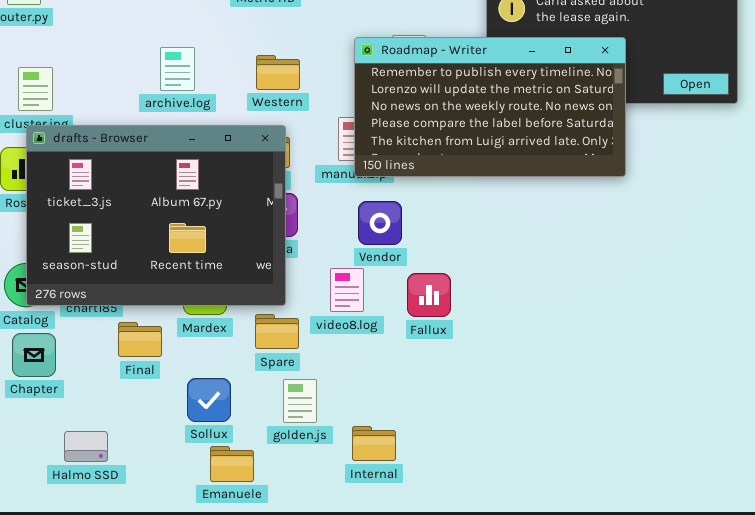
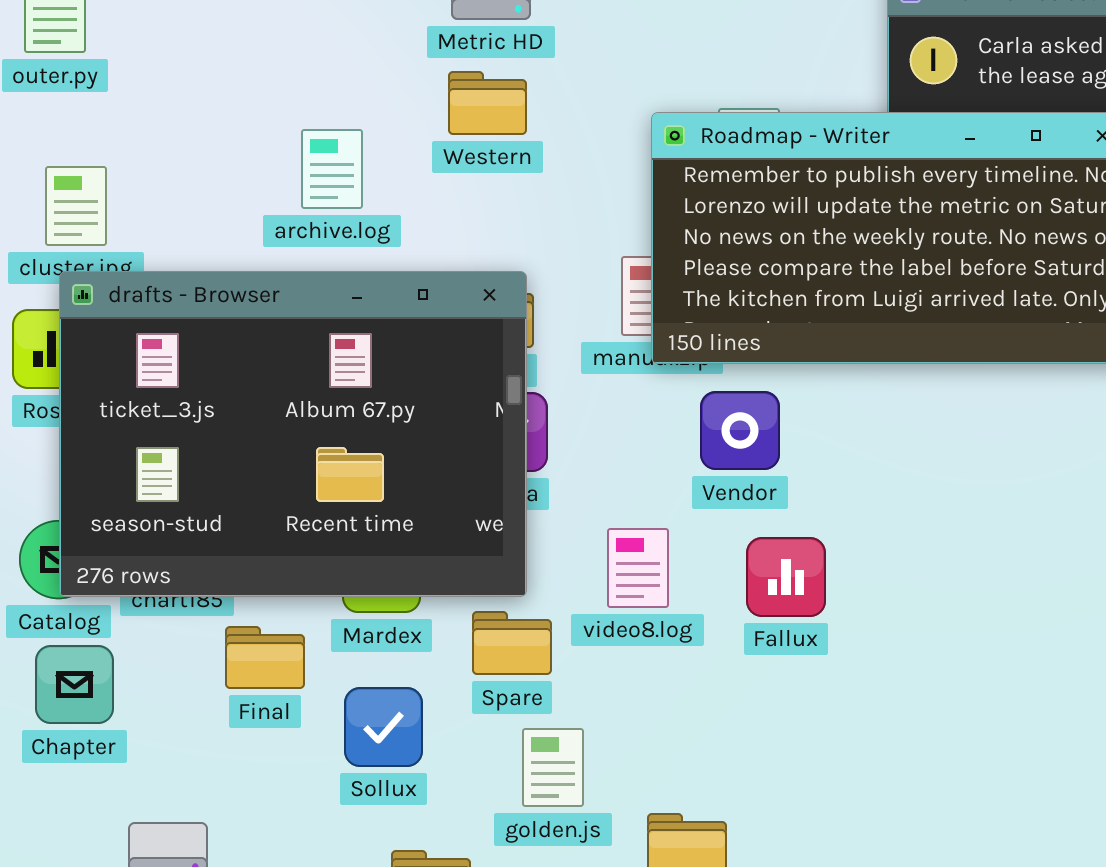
Western: [256,55,300,90] -> [448,71,527,135], moved
Vendor: [358,201,402,245] -> [700,391,780,470], moved
Sollux: [187,378,231,422] -> [344,687,423,767], moved

